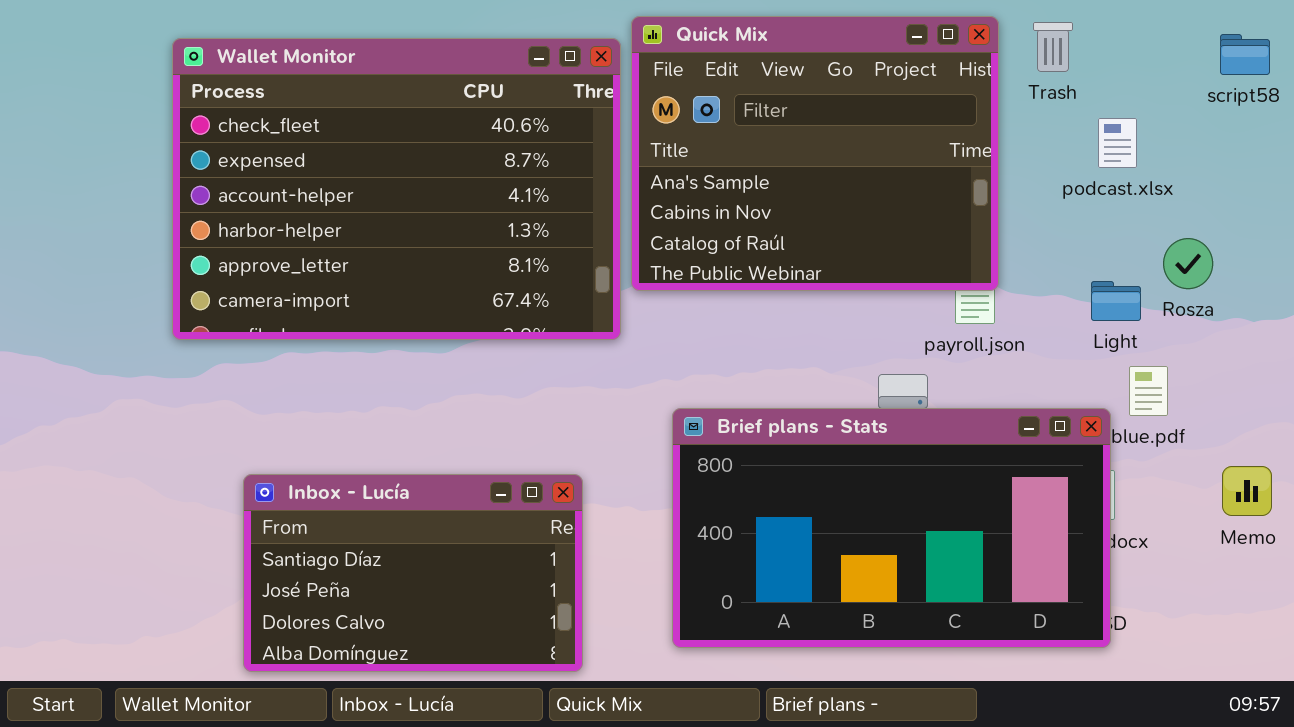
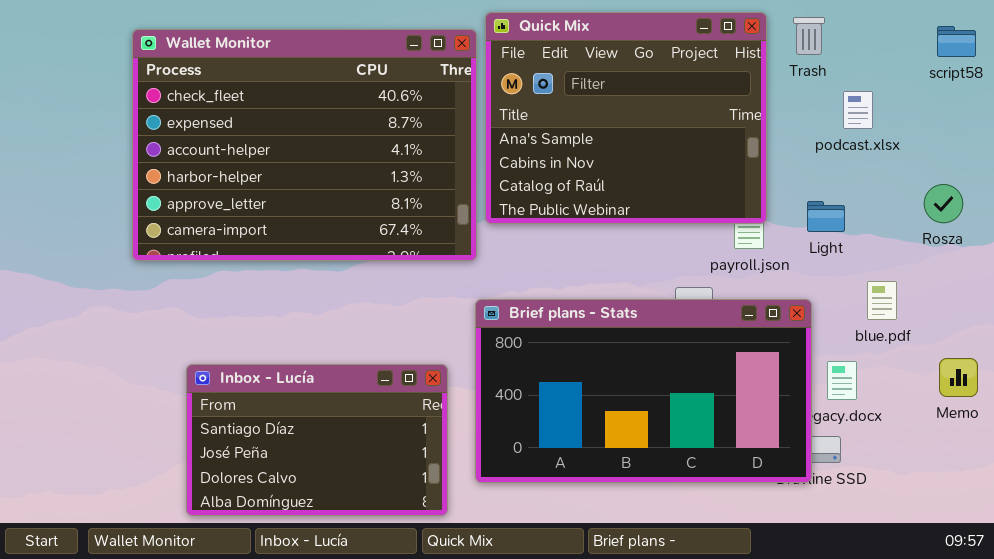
Rosza: [1163,238,1213,289] -> [924,184,963,223], moved
Light: [1091,281,1141,321] -> [807,201,845,232], moved
Brief plans - Stats: [672,408,1111,648] -> [475,299,812,483], moved

